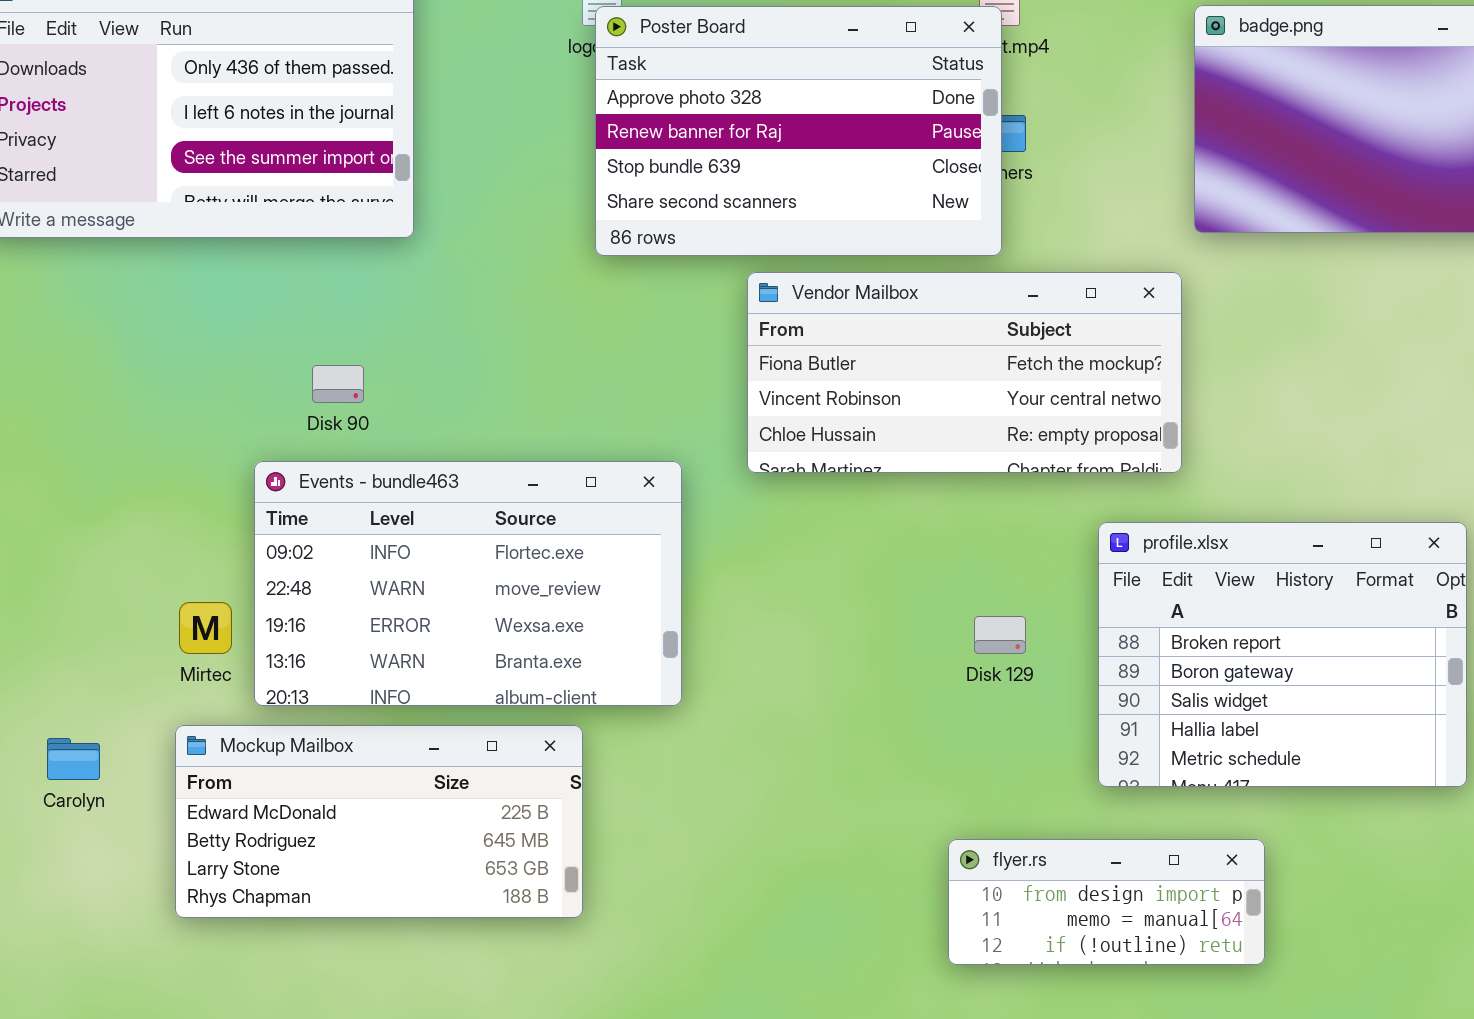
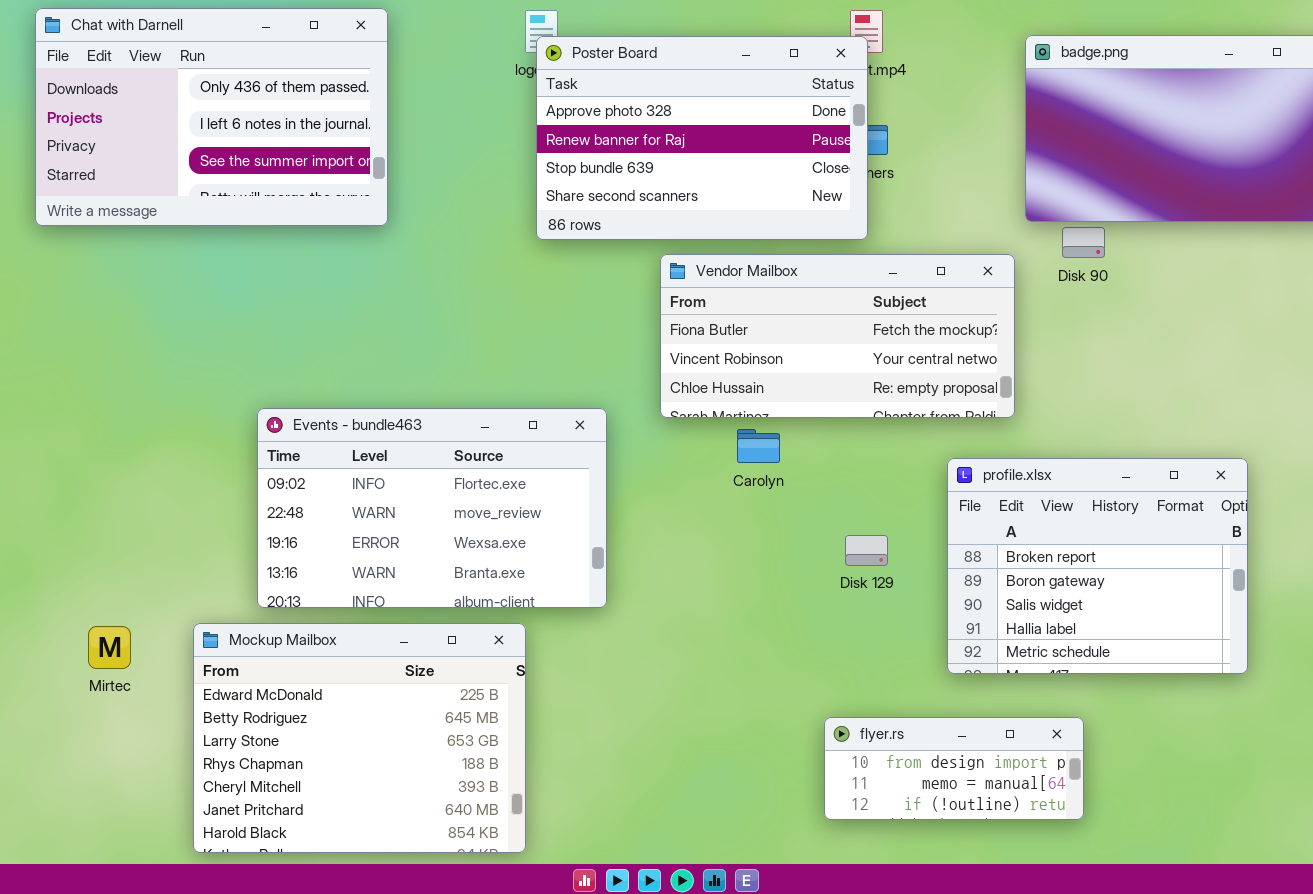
Disk 90: [312,365,364,403] -> [1062,227,1105,258], moved
Mirtec: [179,602,232,654] -> [88,626,131,669], moved
Mockup Mailbox: [175,725,583,918] -> [193,623,526,853], resized
Carolyn: [47,738,100,780] -> [737,429,780,463], moved

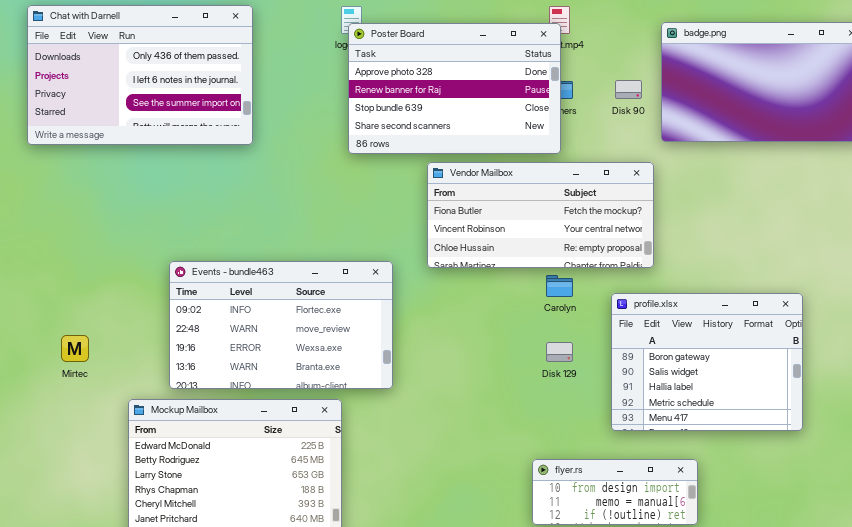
Disk 90: [1062,227,1105,258] -> [615,80,642,99], moved
Carolyn: [737,429,780,463] -> [546,275,573,297], moved
profile.xlsx: [947,458,1248,674] -> [611,293,803,431], scrolled down 1 row
Mirtec: [88,626,131,669] -> [61,335,89,362], moved

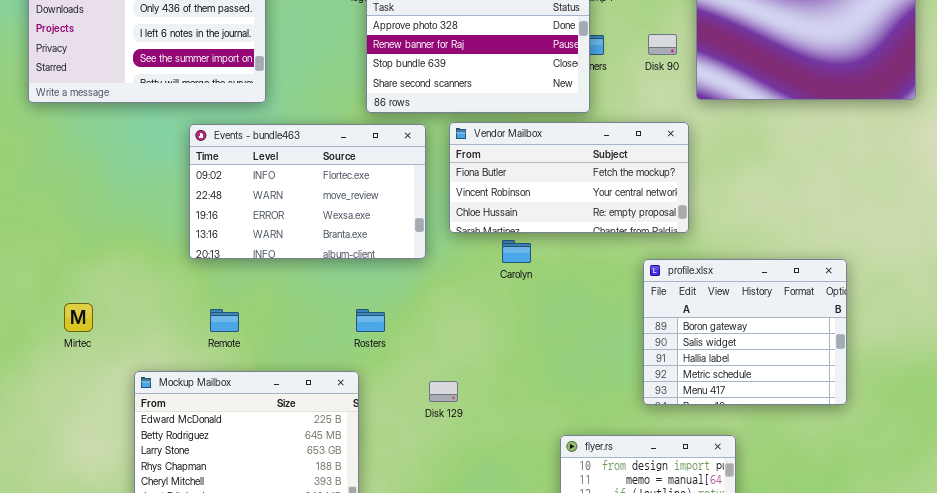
Events - bundle463: [169,261,393,389] -> [189,124,426,259], moved
Carolyn: [546,275,573,297] -> [502,240,531,263], moved
Disk 129: [546,342,573,362] -> [429,381,458,402], moved

